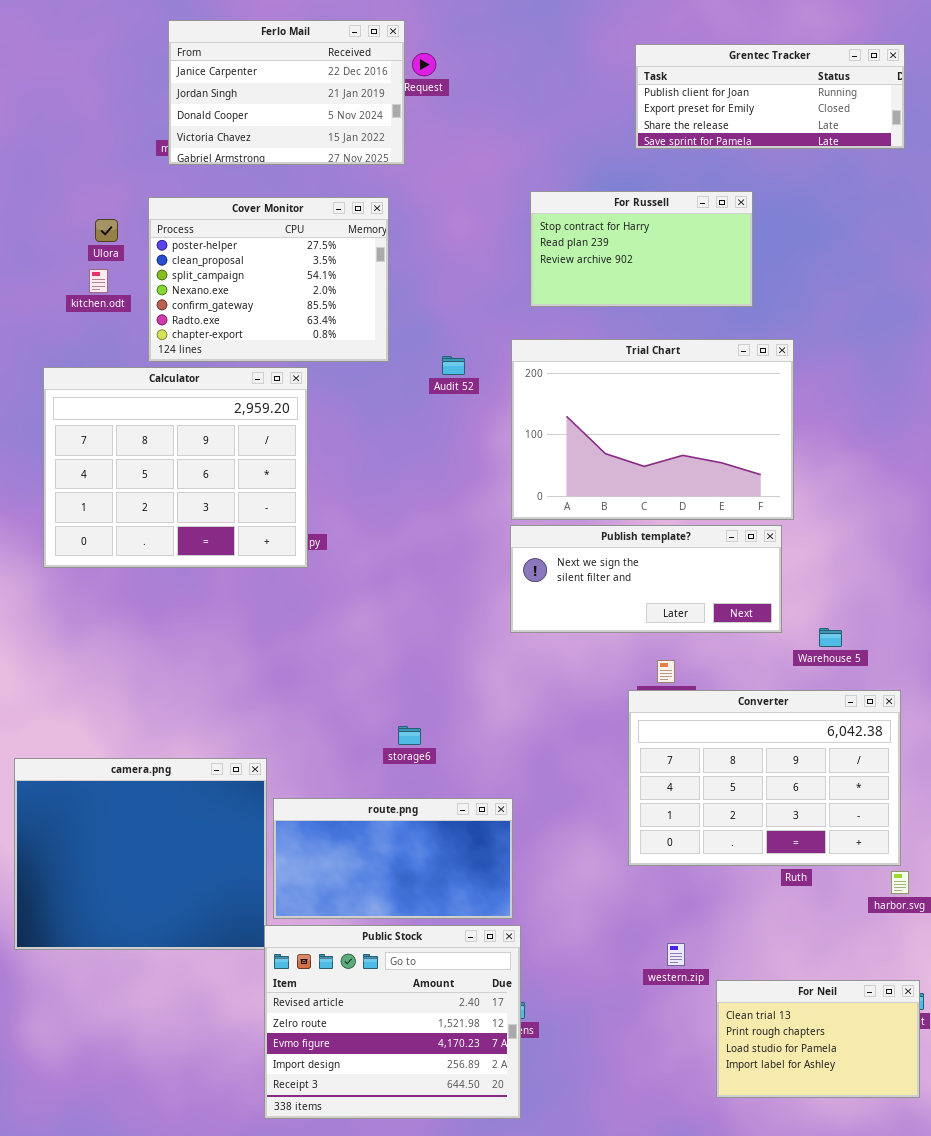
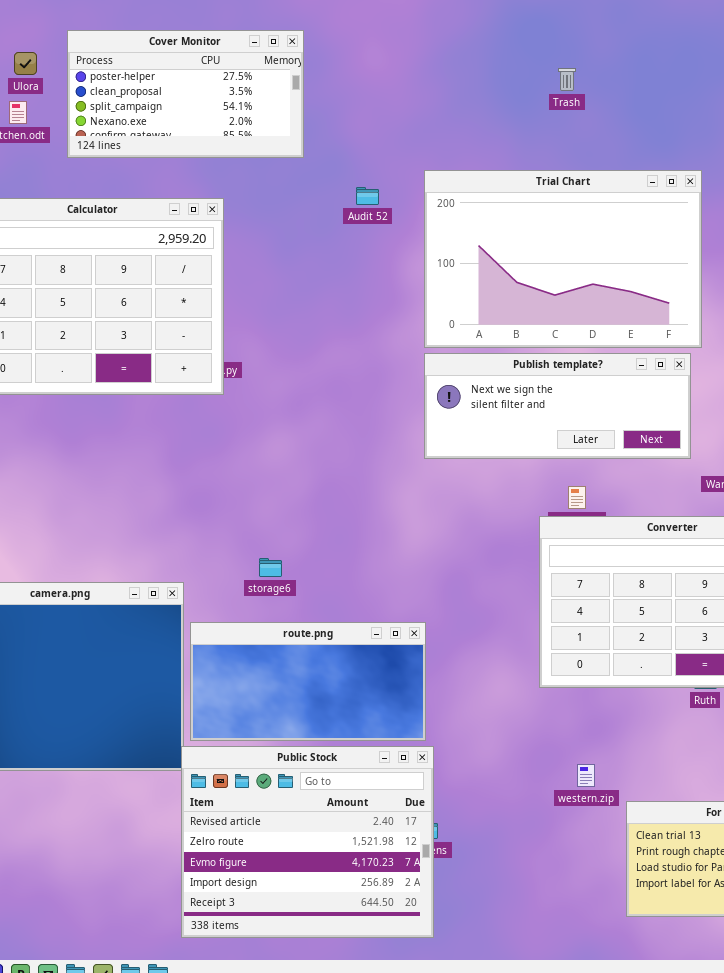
For Russell: [530,191,753,307] -> none, closed
Cover Monitor: [148,197,389,362] -> [67,30,304,158], resized
storage6: [398,726,421,745] -> [259,558,282,577], moved

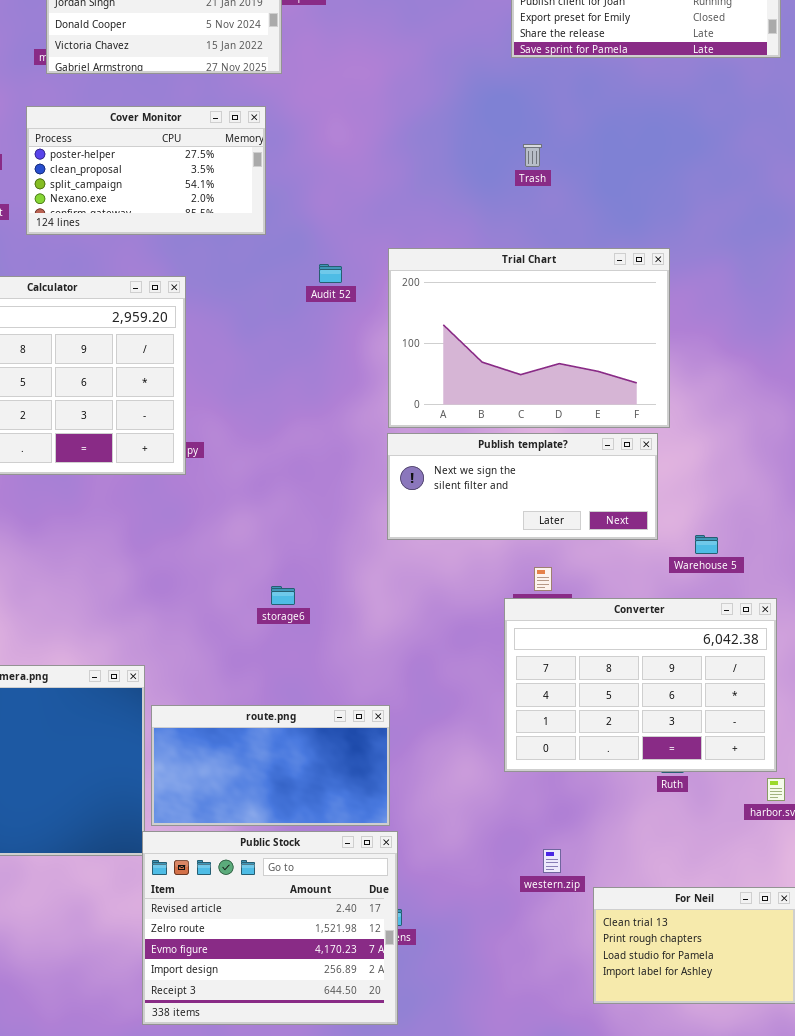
storage6: [259,558,282,577] -> [271,586,295,605], moved

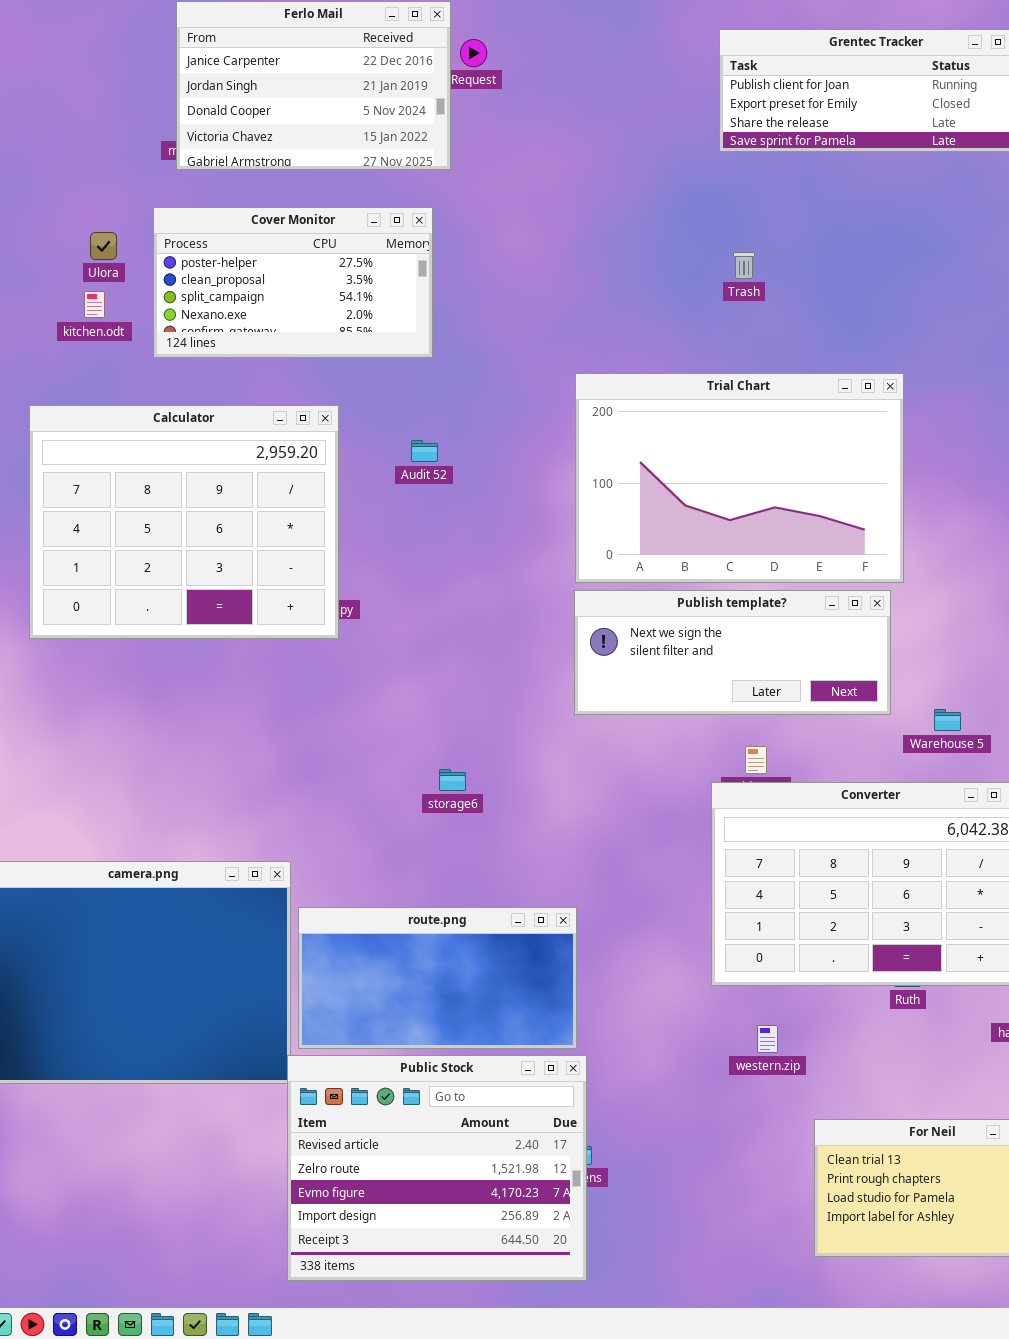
Audit 52: [319,264,342,283] -> [411,440,438,462], moved
western.zip: [543,849,561,873] -> [757,1025,778,1053], moved

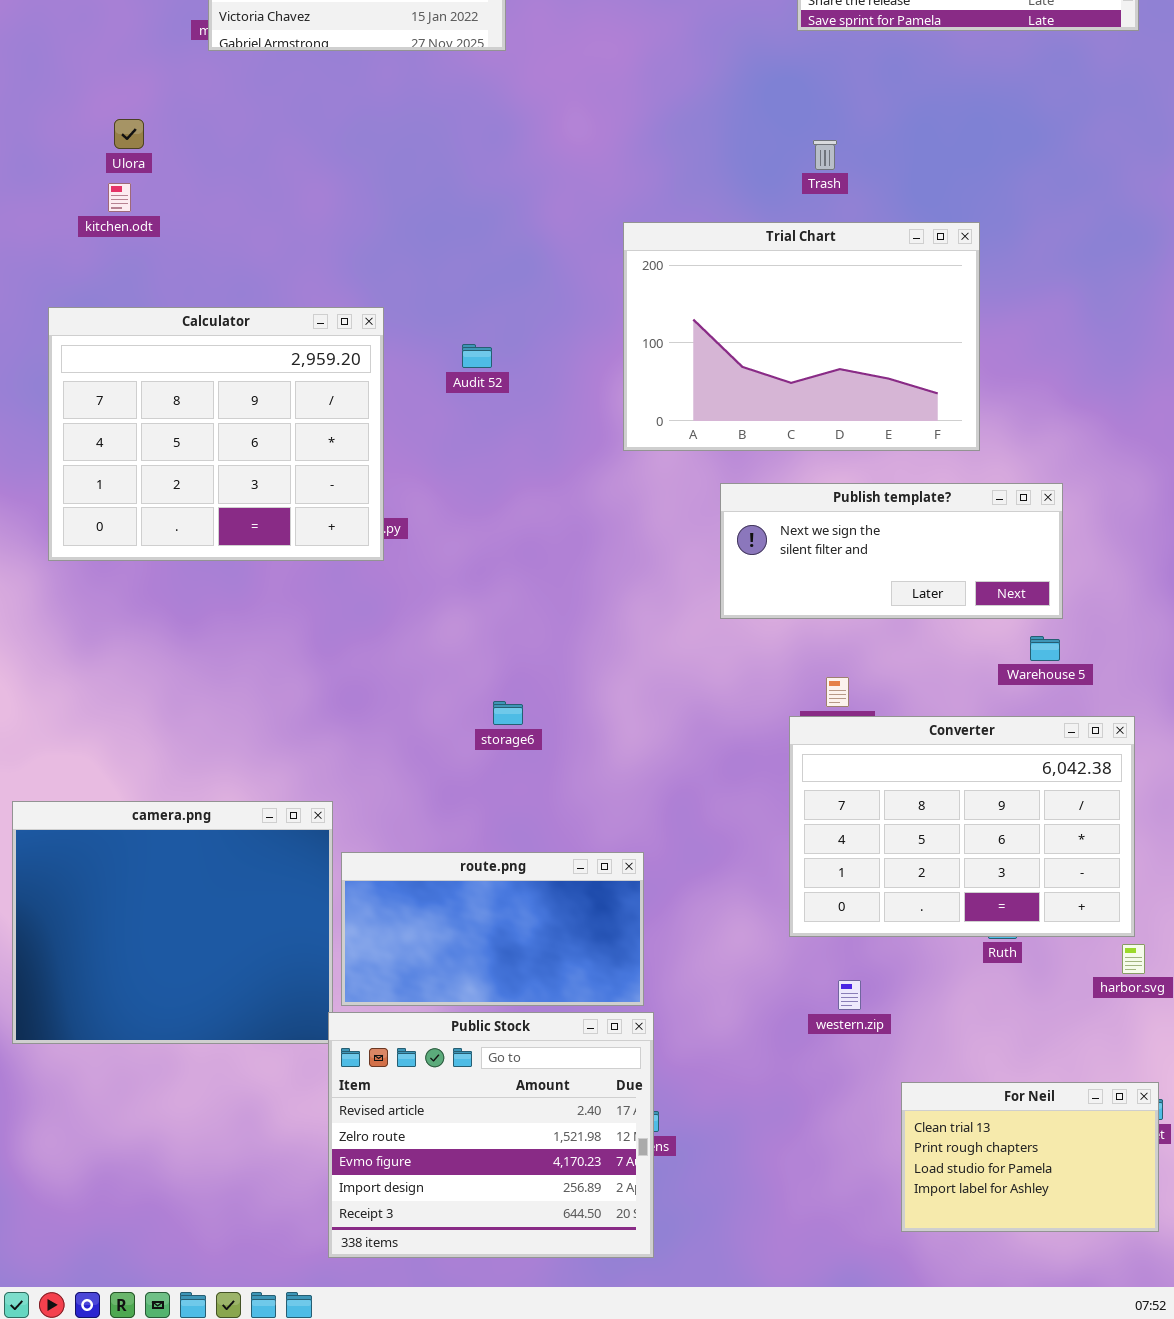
Cover Monitor: [153,207,433,358] -> none, closed
Trial Chart: [575,373,904,583] -> [623,222,980,451], moved
Publish template?: [574,590,891,715] -> [720,483,1063,619], moved

